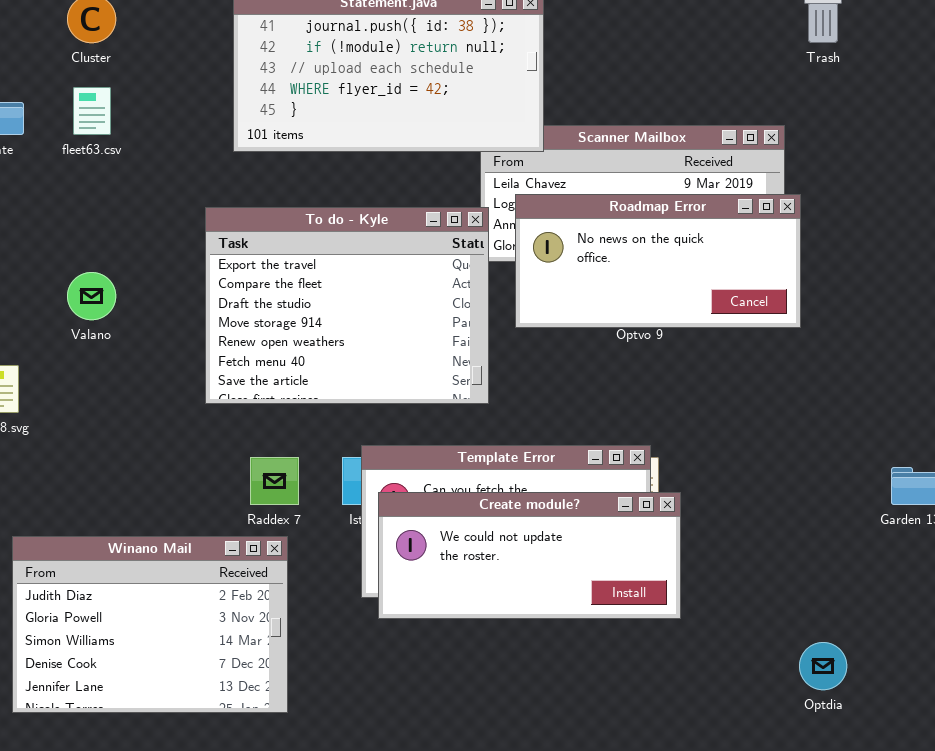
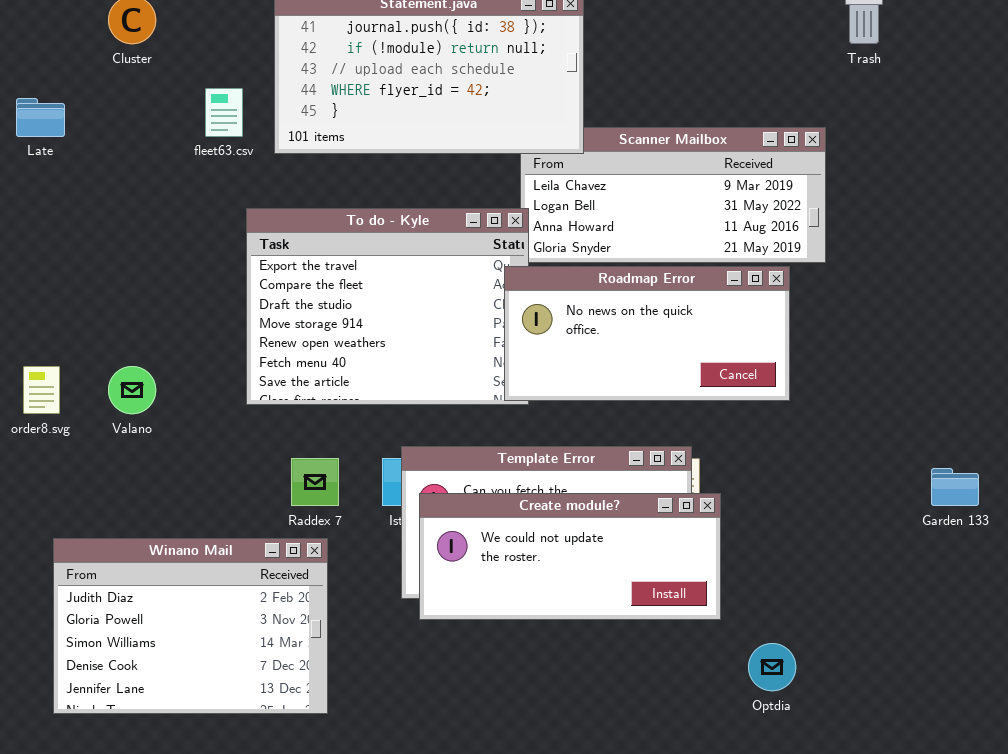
fleet63.csv: [73,87,111,135] -> [205,88,243,137], moved
Roadmap Error: [515,194,801,328] -> [504,266,790,401], moved
Valano: [67,272,116,320] -> [108,366,156,414], moved
Optdia: [799,642,847,690] -> [748,643,796,691], moved

